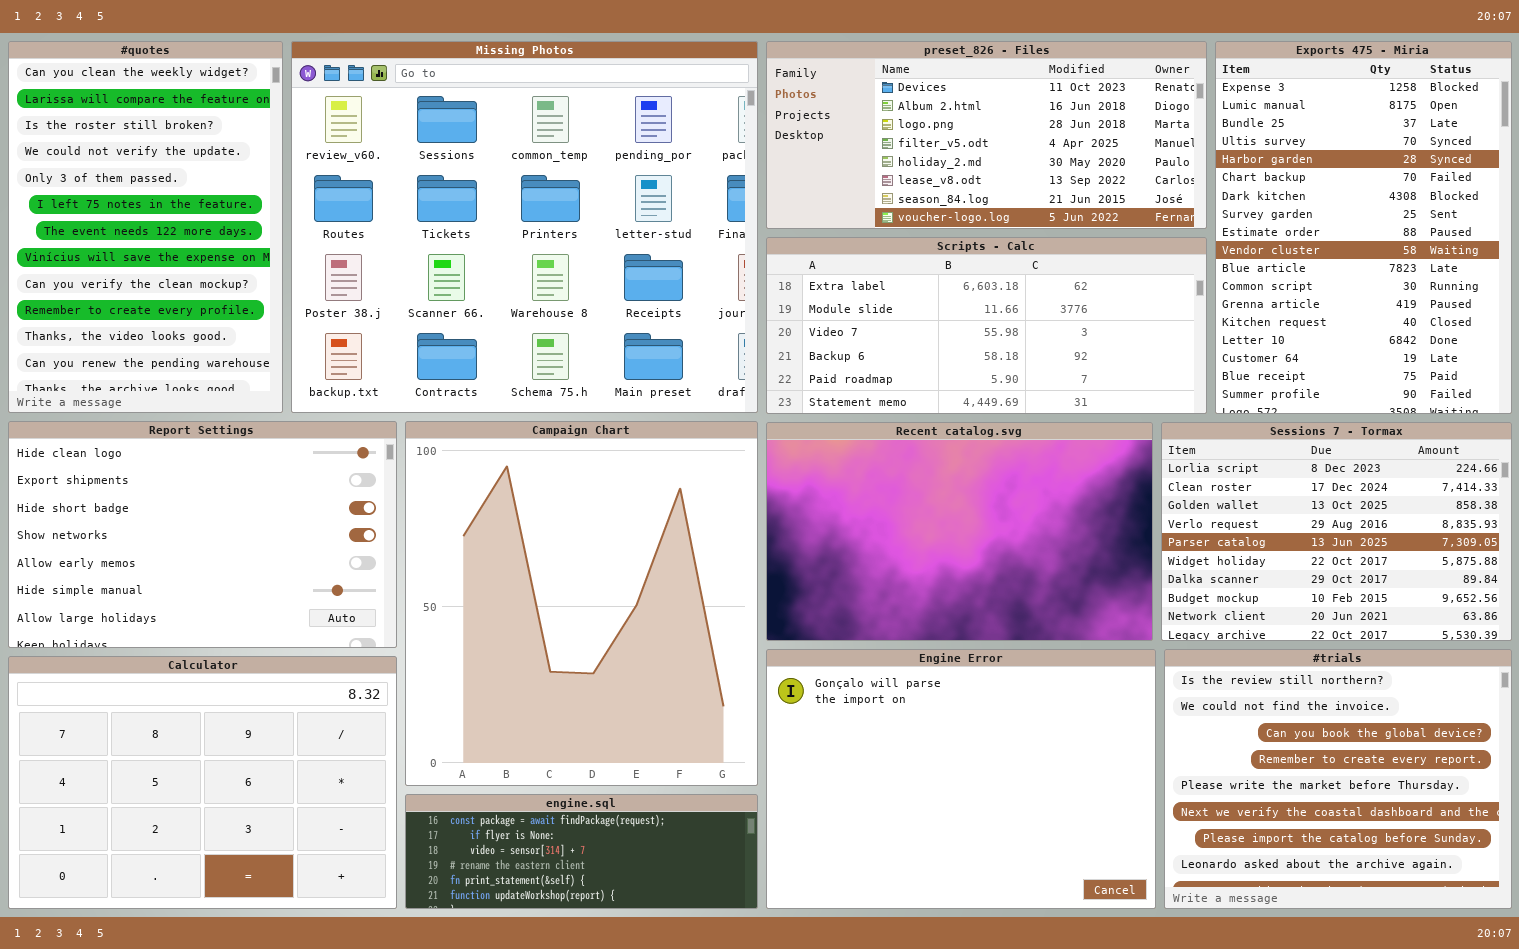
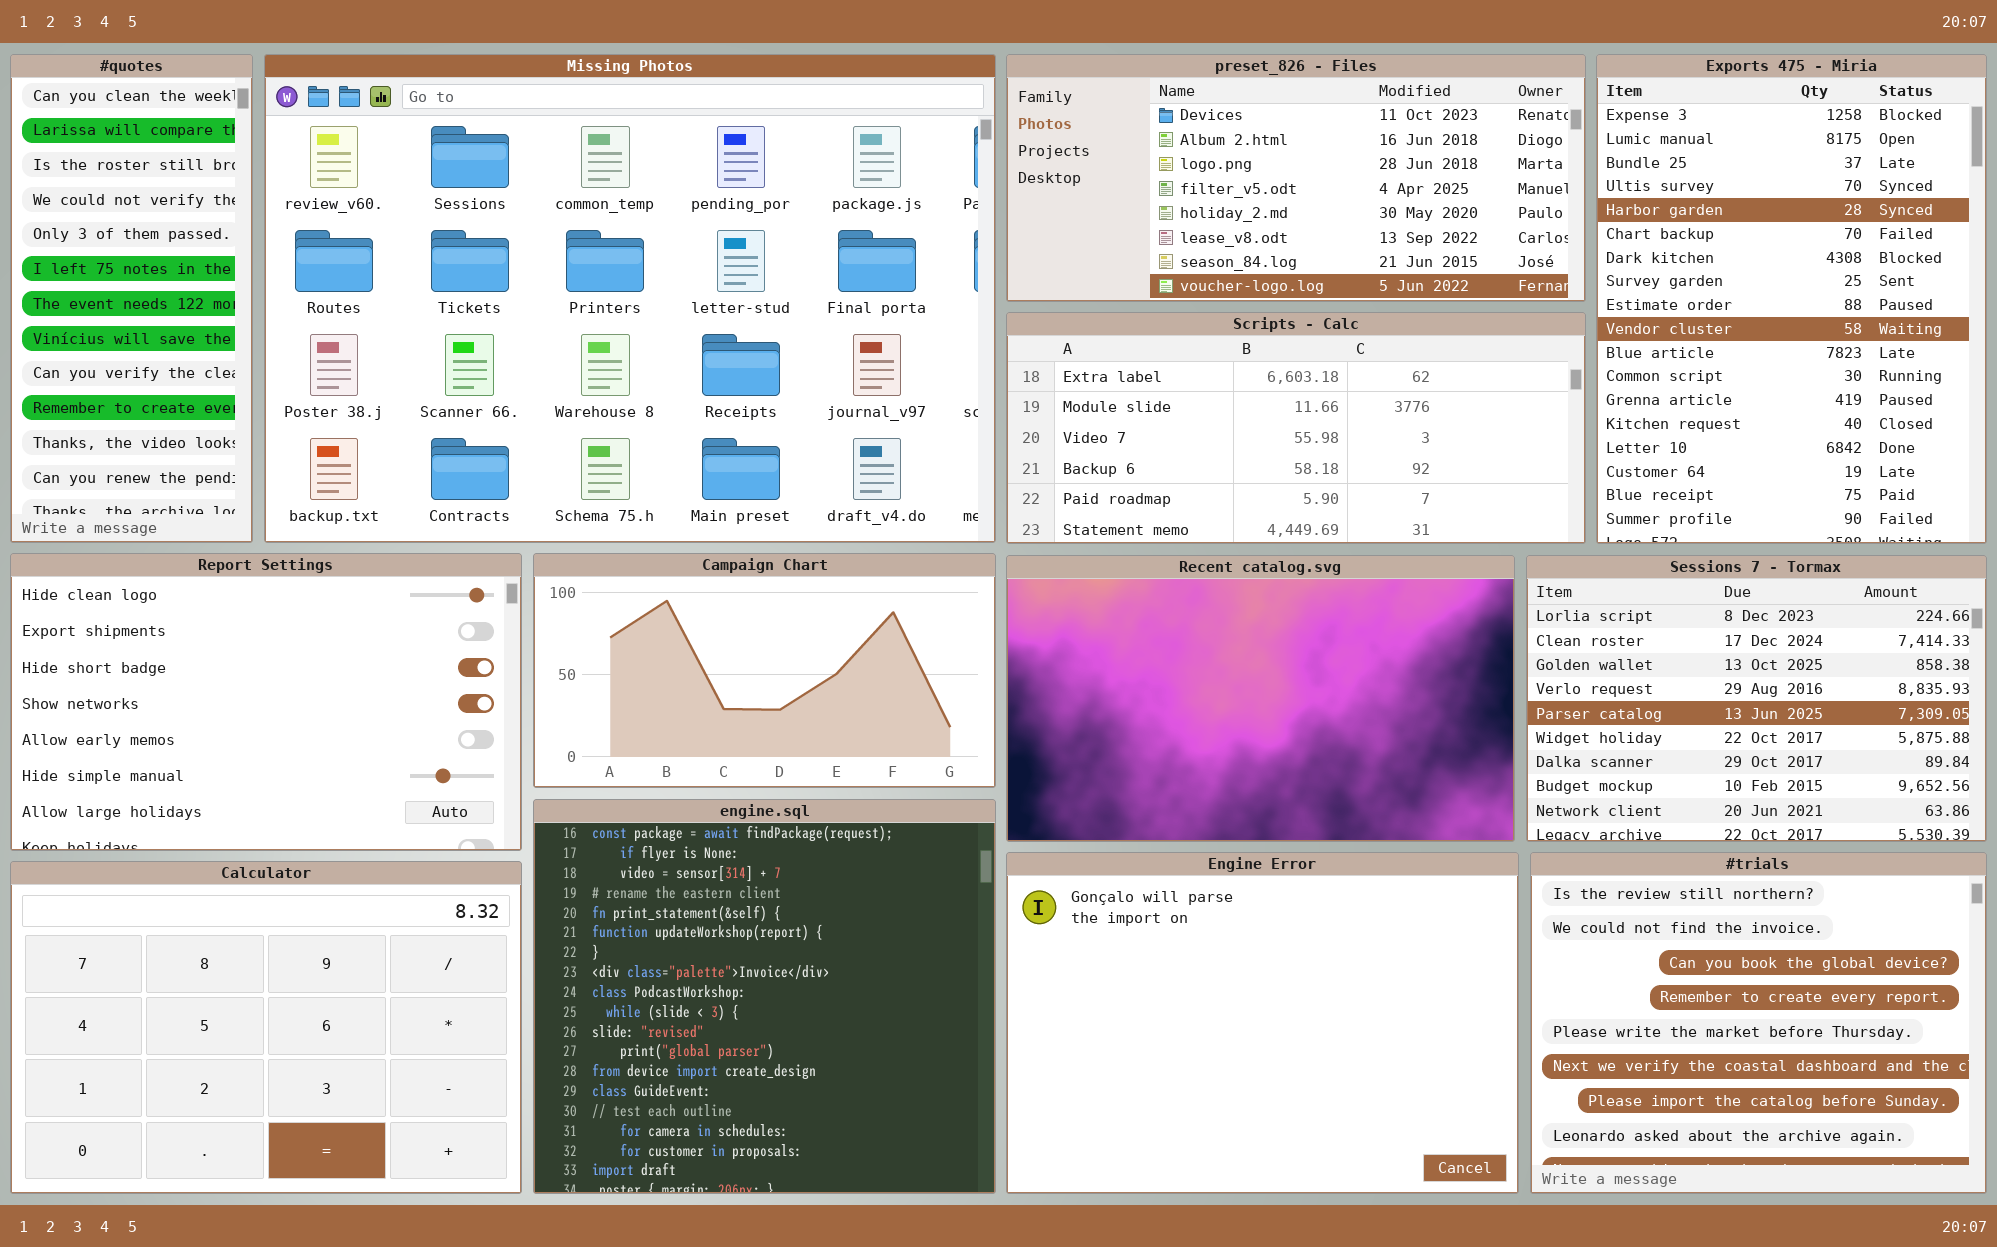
#quotes: [8,41,283,413] -> [10,54,253,543], resized
Missing Photos: [291,41,758,413] -> [264,54,996,543], resized
Campaign Chart: [405,421,758,786] -> [533,553,996,788], resized
engine.sql: [405,794,758,909] -> [533,799,996,1194], resized

